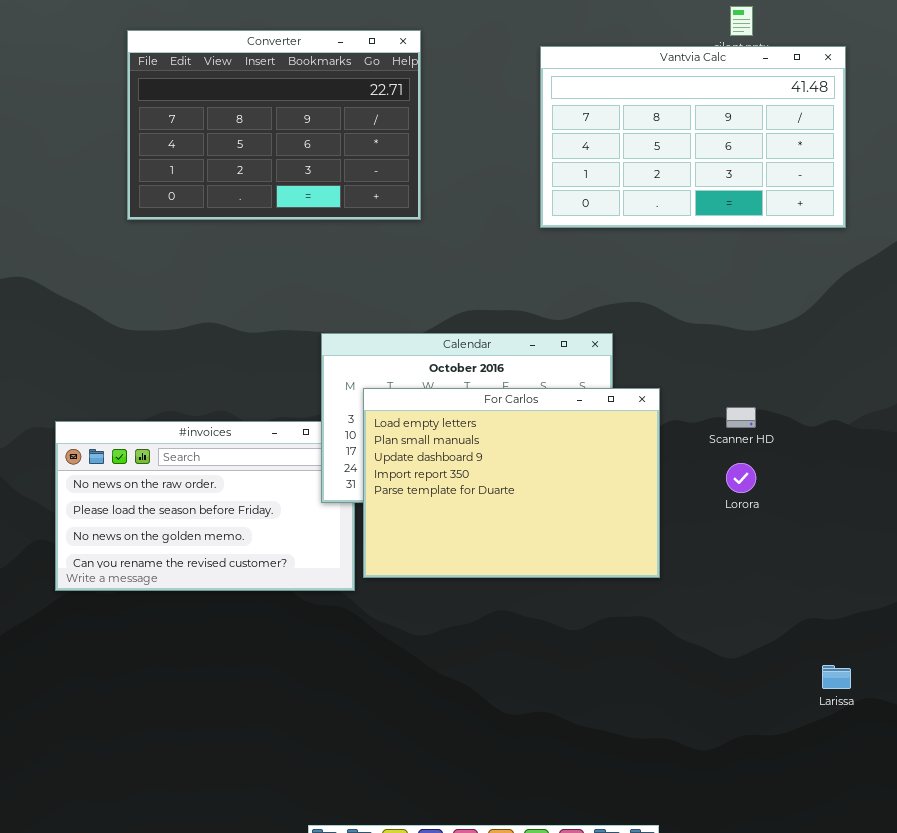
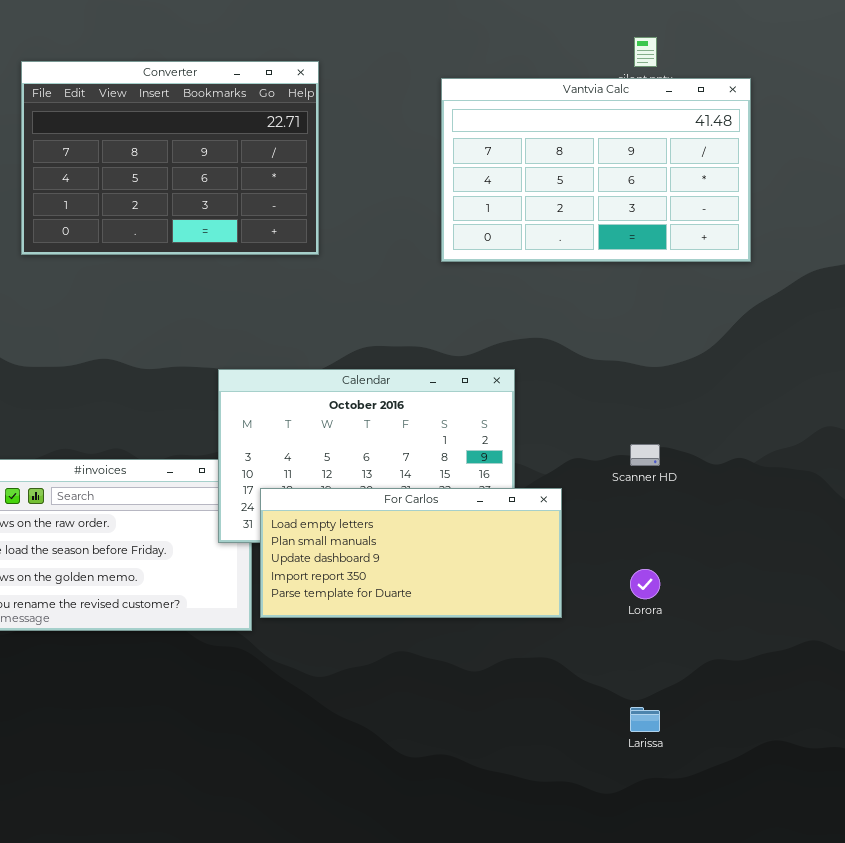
For Carlos: [363,388,660,578] -> [260,488,562,618], resized
Lorora: [726,463,756,493] -> [630,569,660,599], moved
Larissa: [822,665,851,689] -> [630,707,660,732], moved

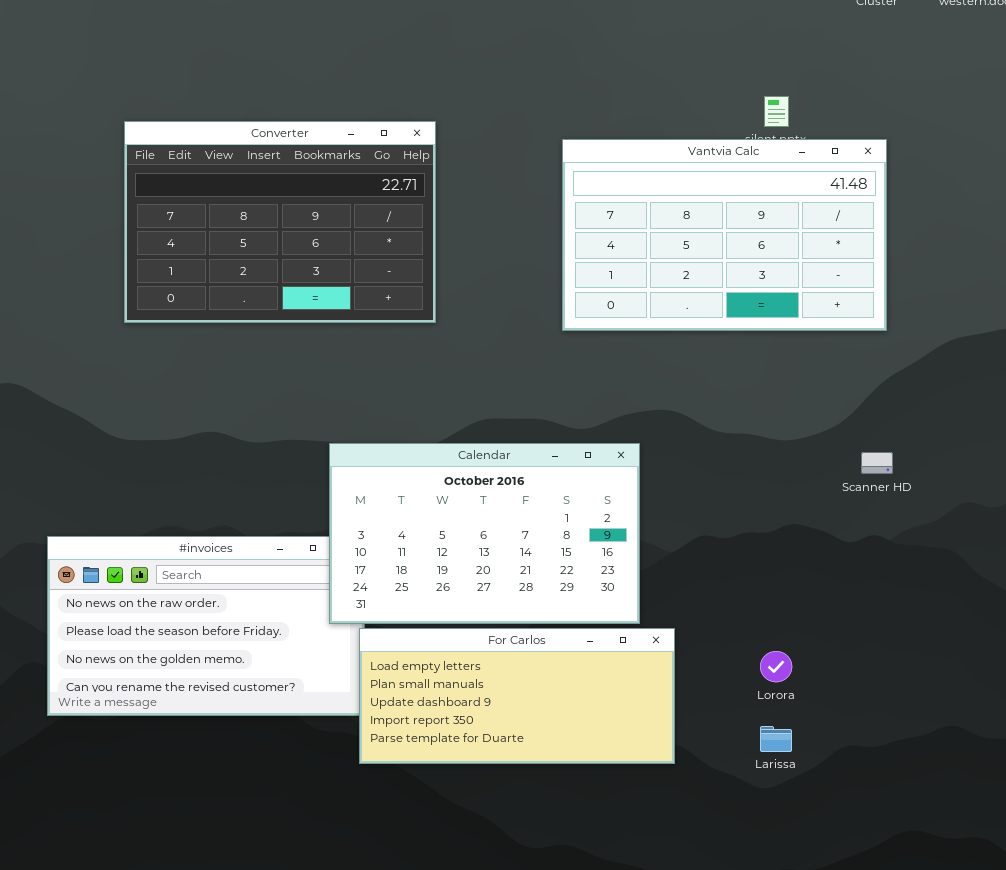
Scanner HD: [630,444,660,466] -> [861,452,893,474], moved
For Carlos: [260,488,562,618] -> [359,628,675,764], moved
Larissa: [630,707,660,732] -> [760,726,792,752], moved

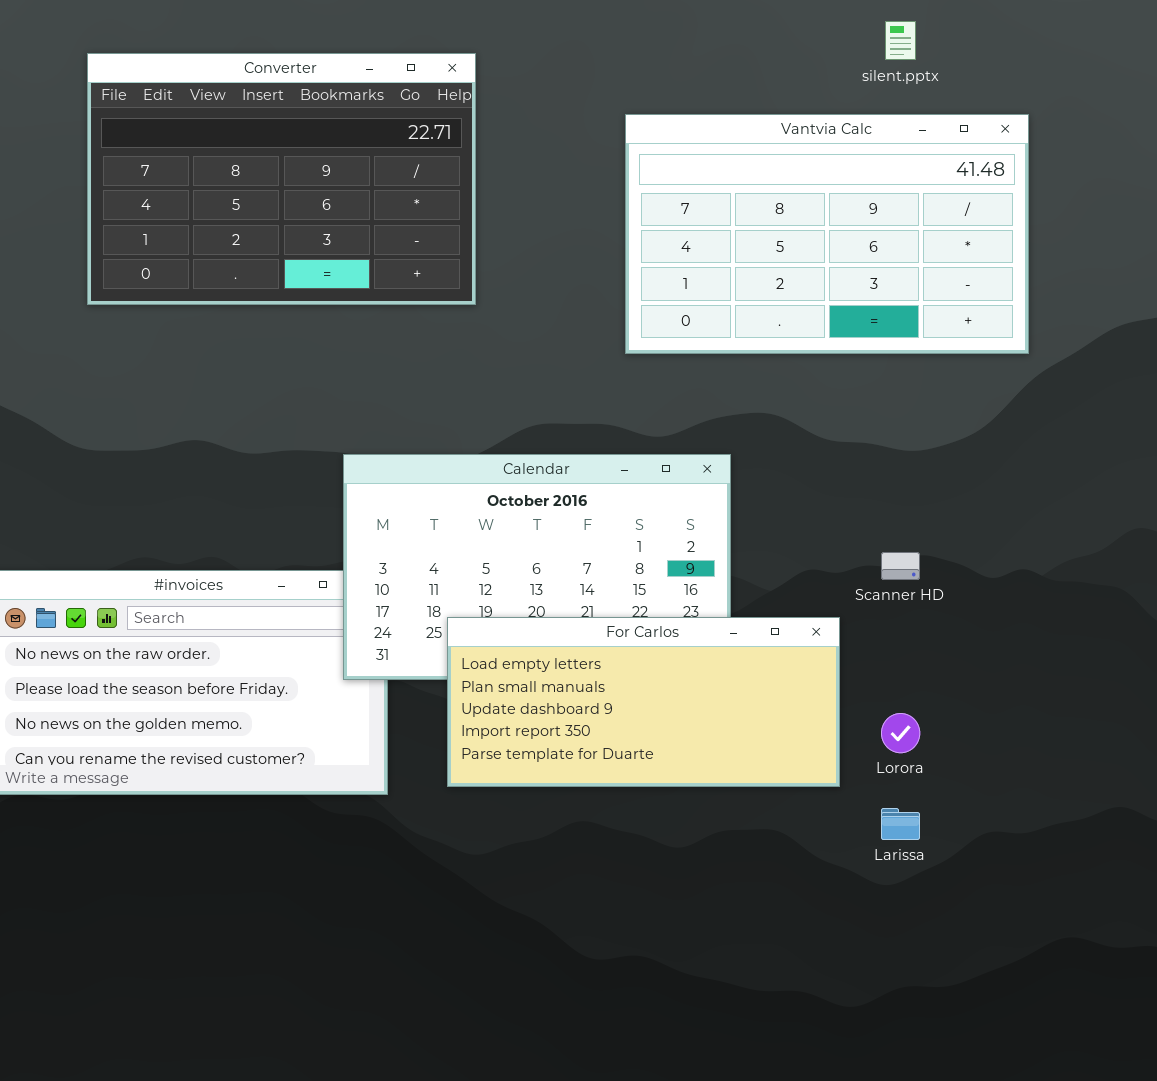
Vantvia Calc: [562,139,887,331] -> [625,114,1029,354], moved
Scanner HD: [861,452,893,474] -> [881,552,920,580], moved
For Carlos: [359,628,675,764] -> [447,617,840,787], moved

